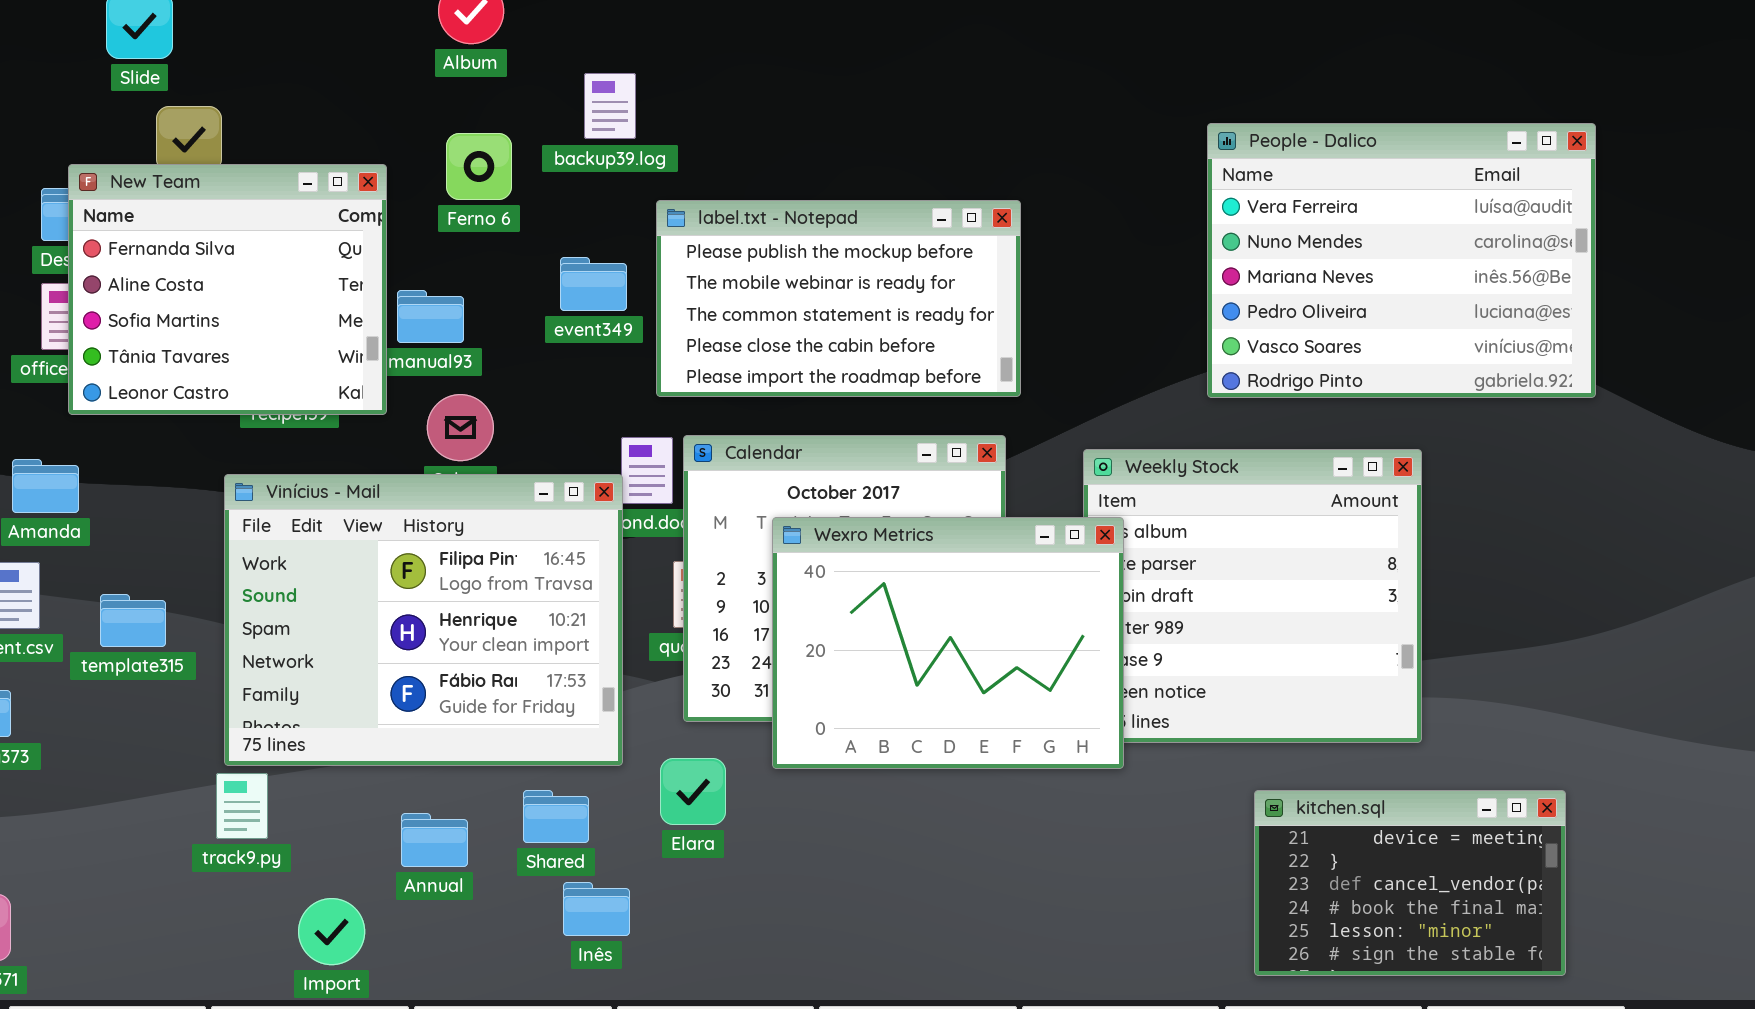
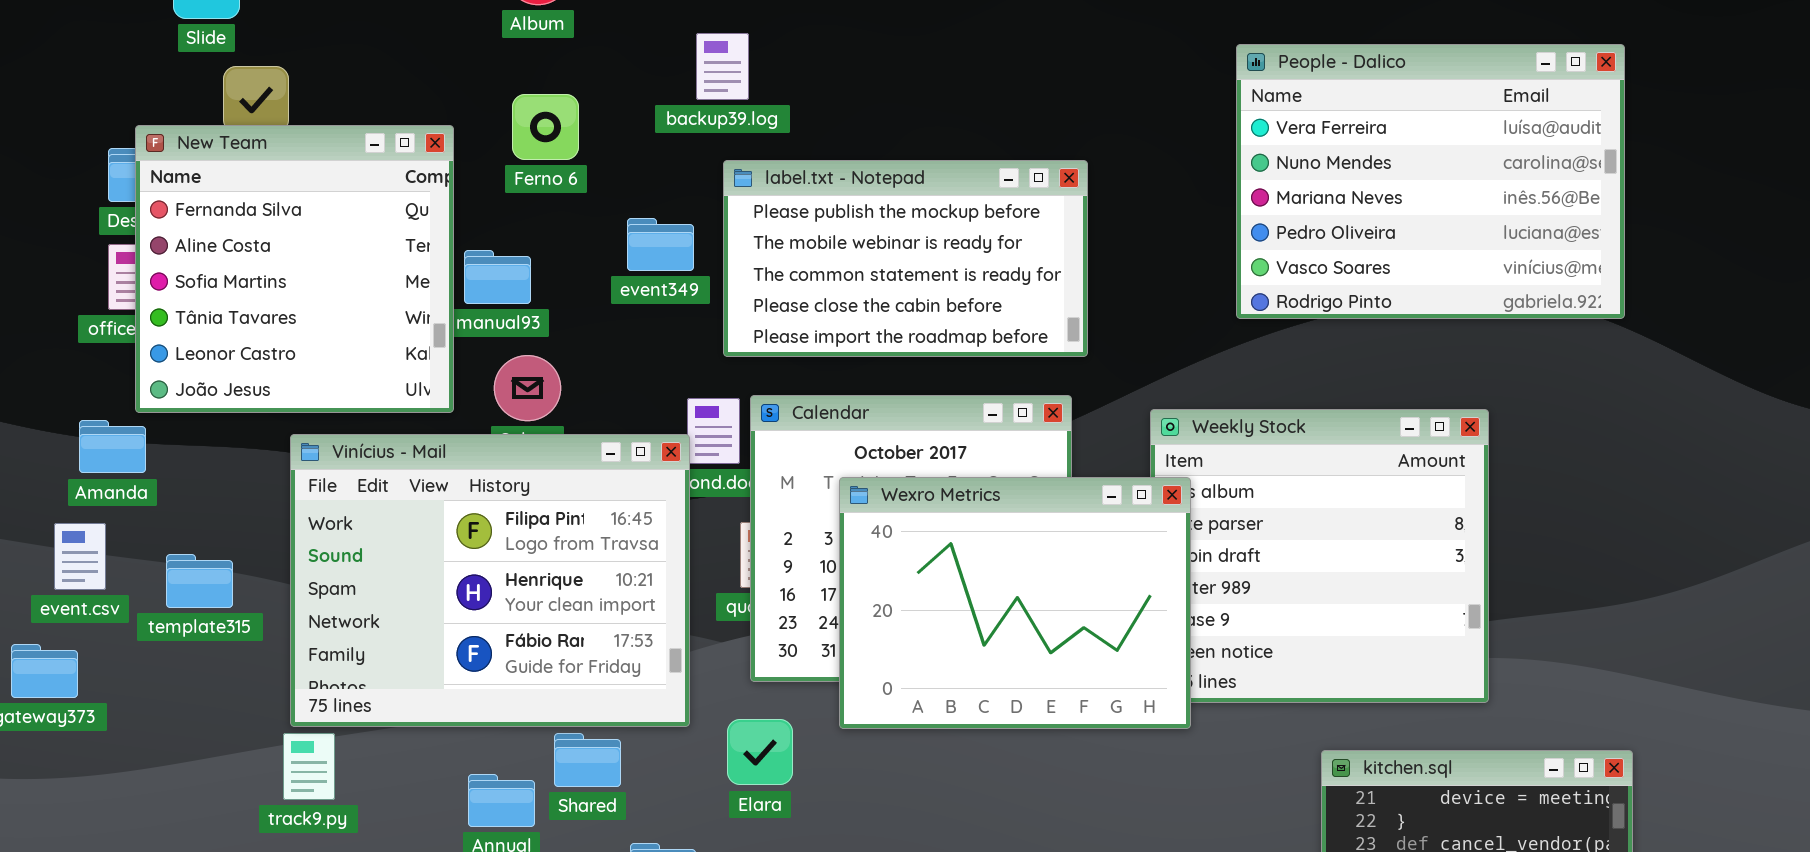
backup39.log: [584,73,636,139] -> [696,33,749,100], moved
People - Dalico: [1207,123,1596,398] -> [1236,44,1625,319], moved
New Team: [68,164,387,415] -> [135,125,454,413], resized
Shared: [523,790,589,843] -> [554,733,621,787], moved

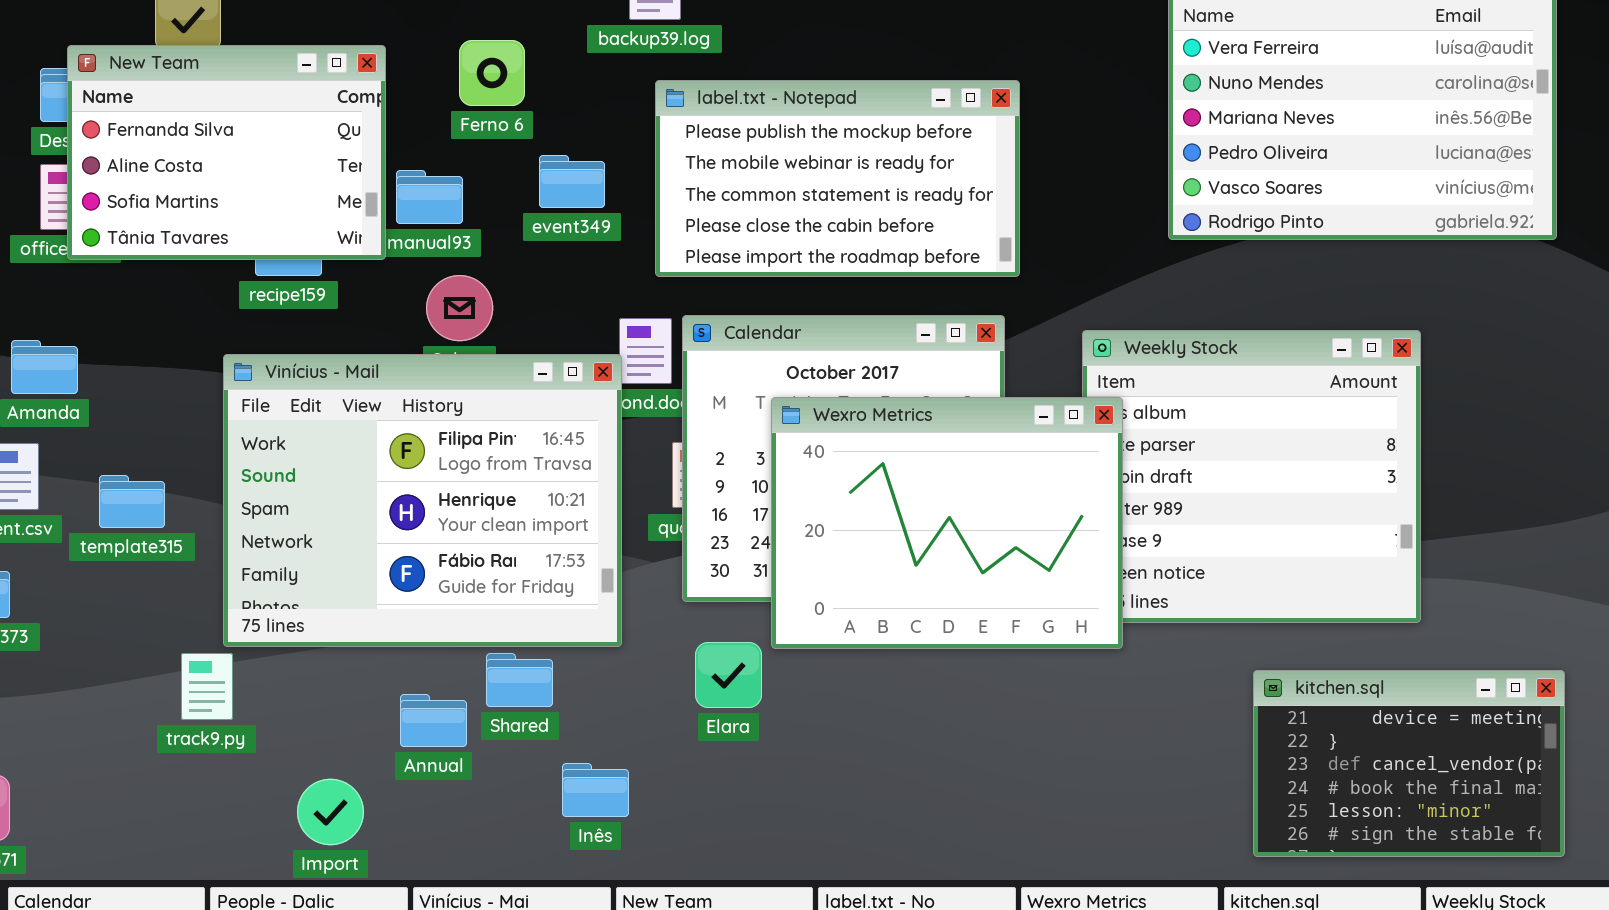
Ferno 6: [512,94,579,160] -> [459,40,525,106], moved
New Team: [135,125,454,413] -> [67,45,386,260], resized
event349: [627,218,694,271] -> [539,155,605,208], moved
Elara: [727,719,793,785] -> [695,642,762,708], moved
track9.py: [283,733,335,800] -> [181,653,233,720], moved

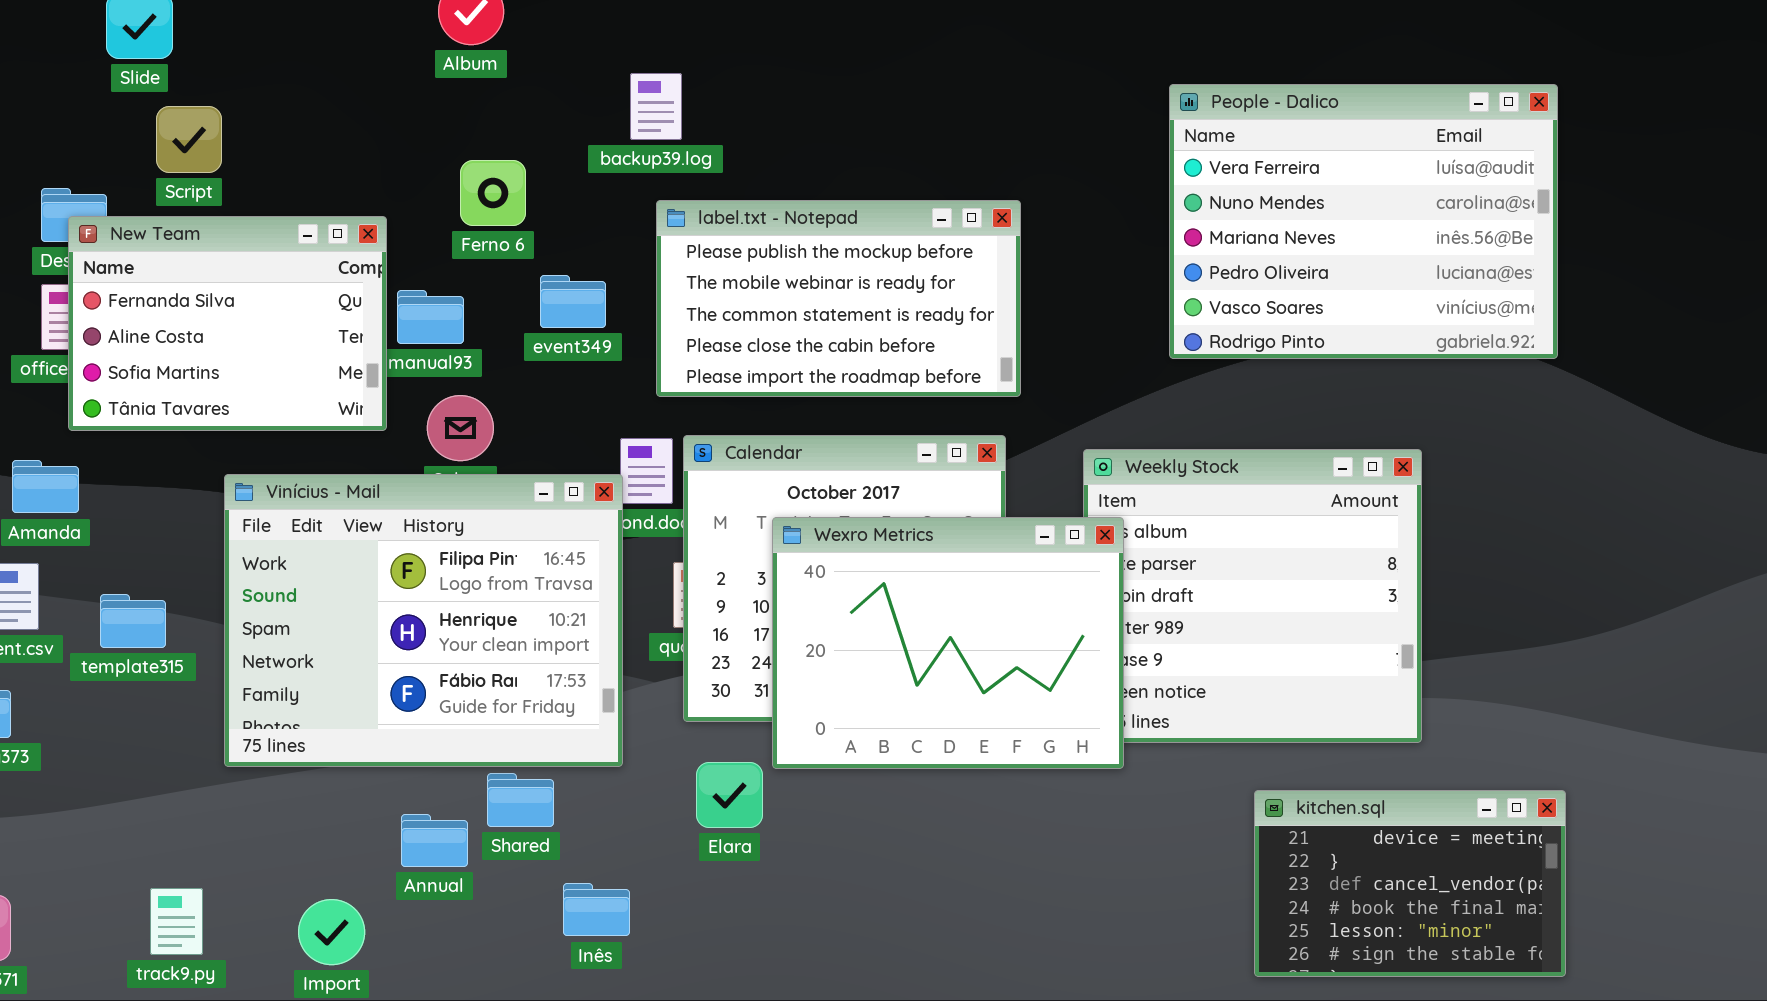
New Team: [67,45,386,260] -> [68,216,387,431], moved
track9.py: [181,653,233,720] -> [150,888,203,955], moved

